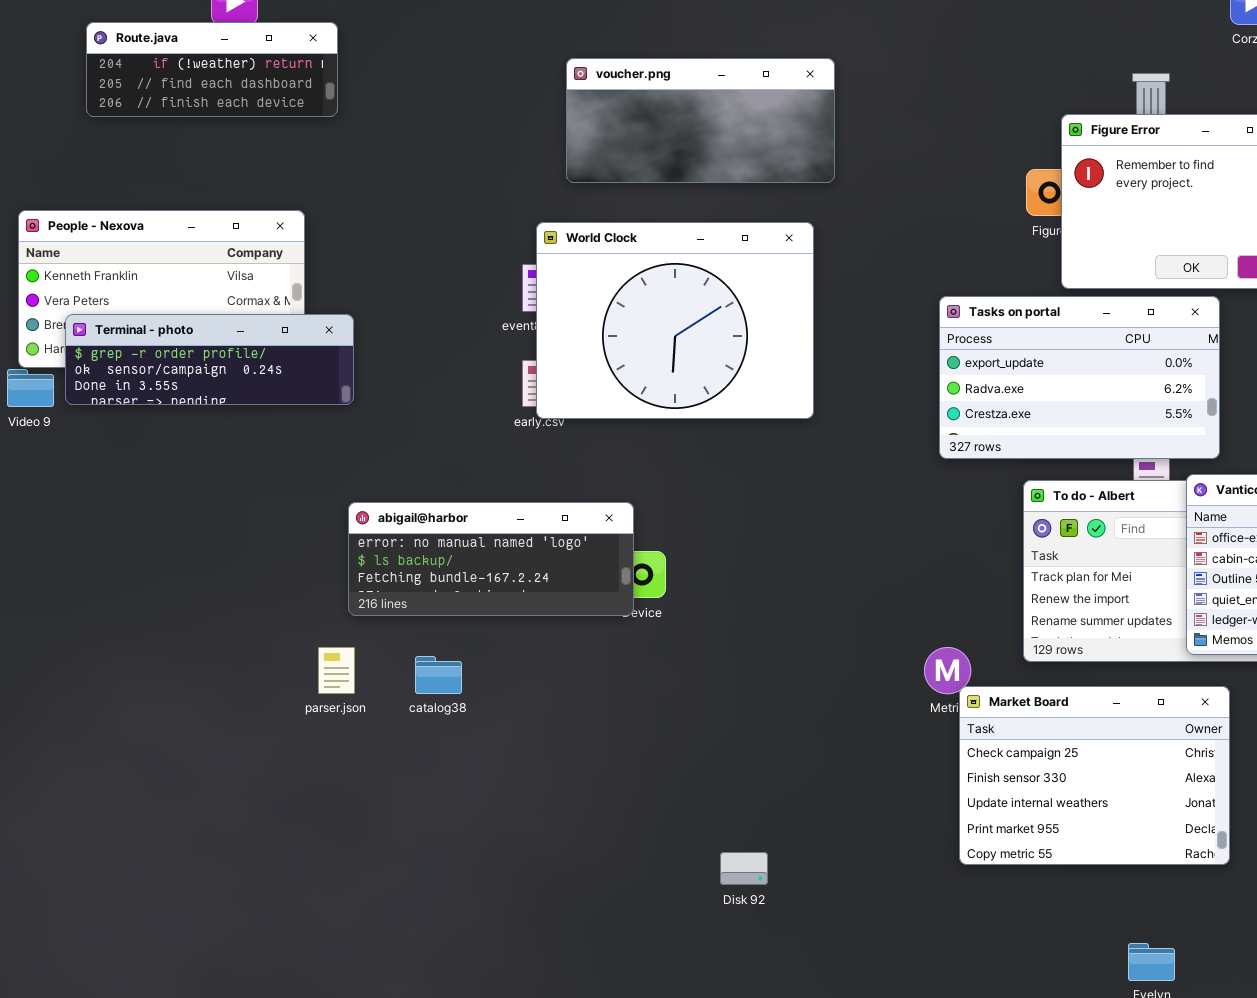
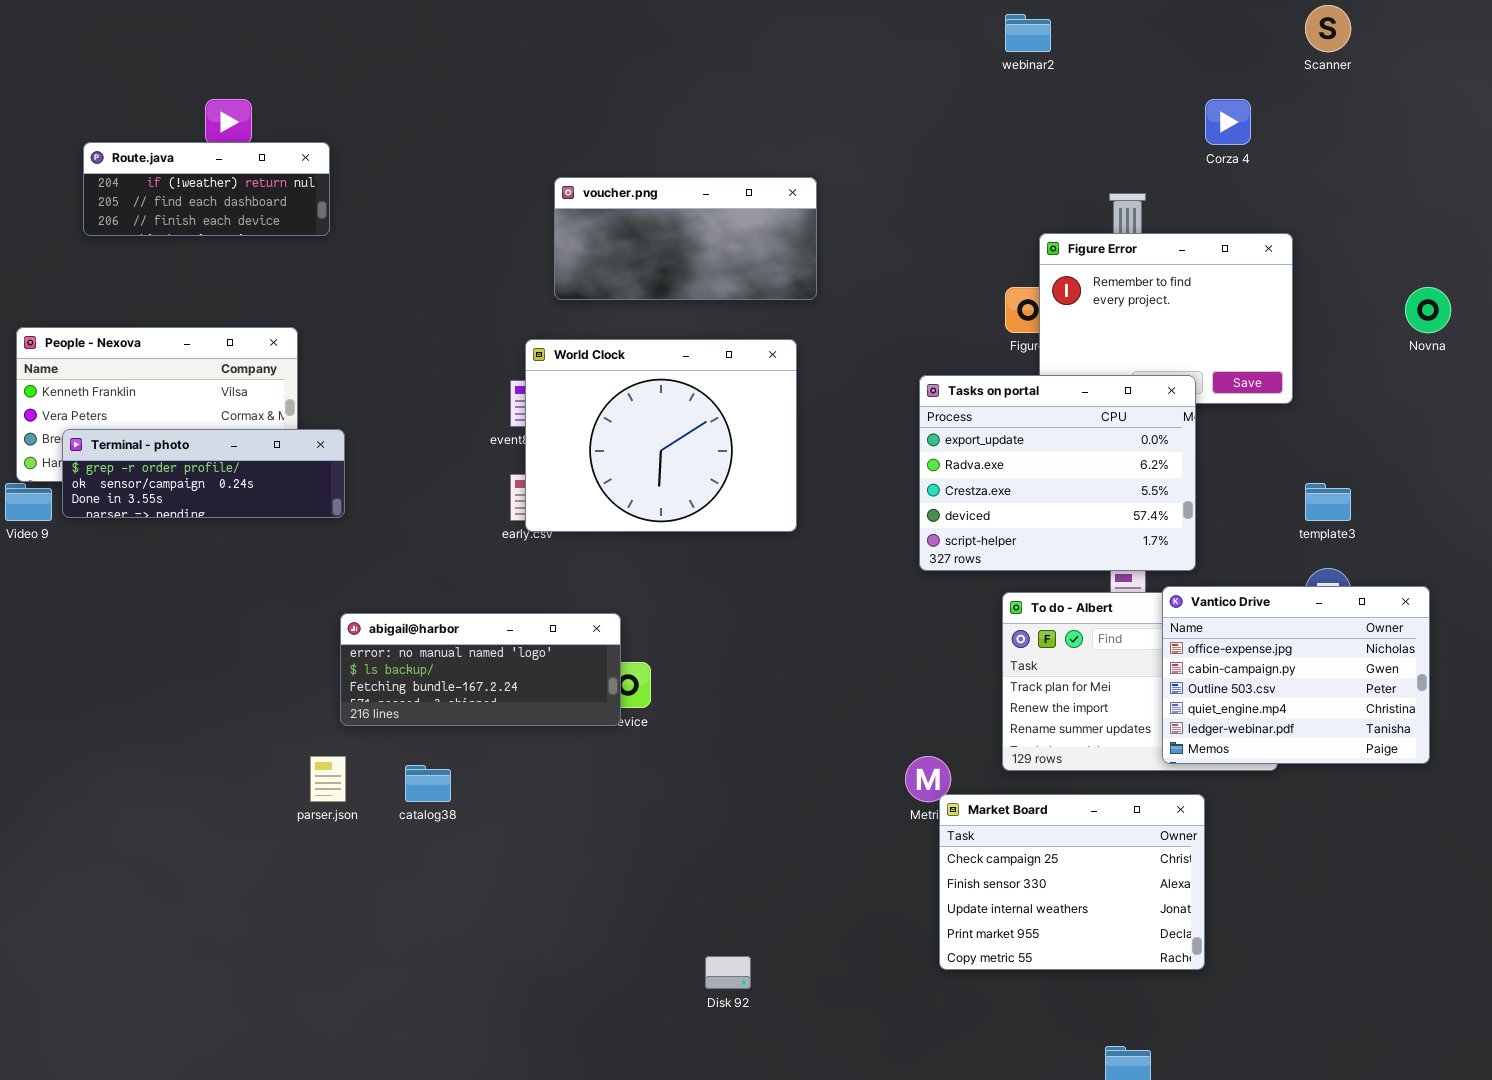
Tasks on portal: [939,296,1220,459] -> [919,375,1196,571], resized

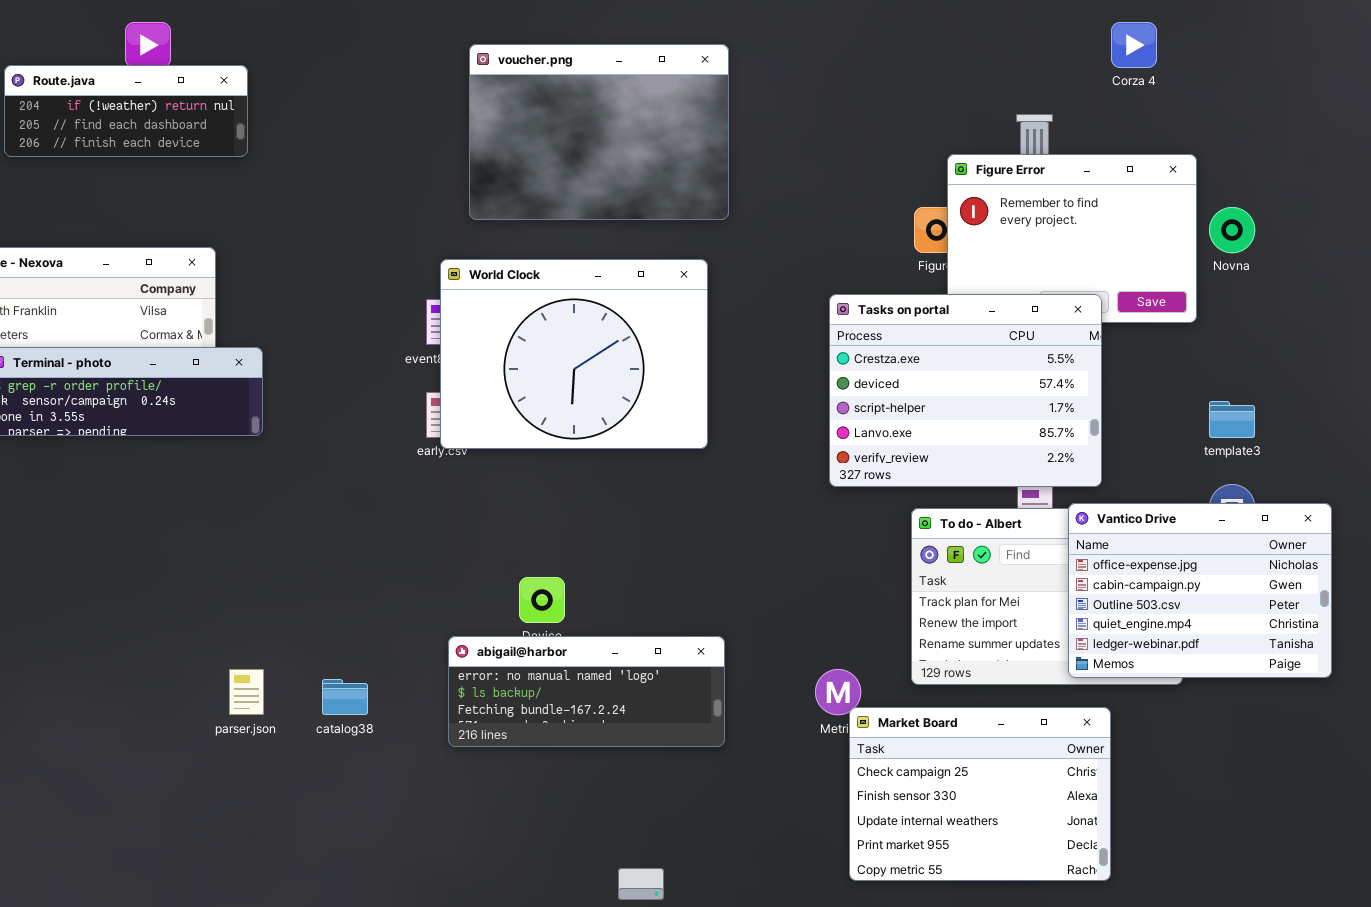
voucher.png: [554,177,817,300] -> [469,44,729,220], resized
Novna: [1405,287,1451,333] -> [1209,207,1255,253], moved
Tasks on portal: [919,375,1196,571] -> [829,294,1102,487], scrolled down 2 rows
abigail@harbor: [340,613,621,726] -> [448,636,725,747], moved

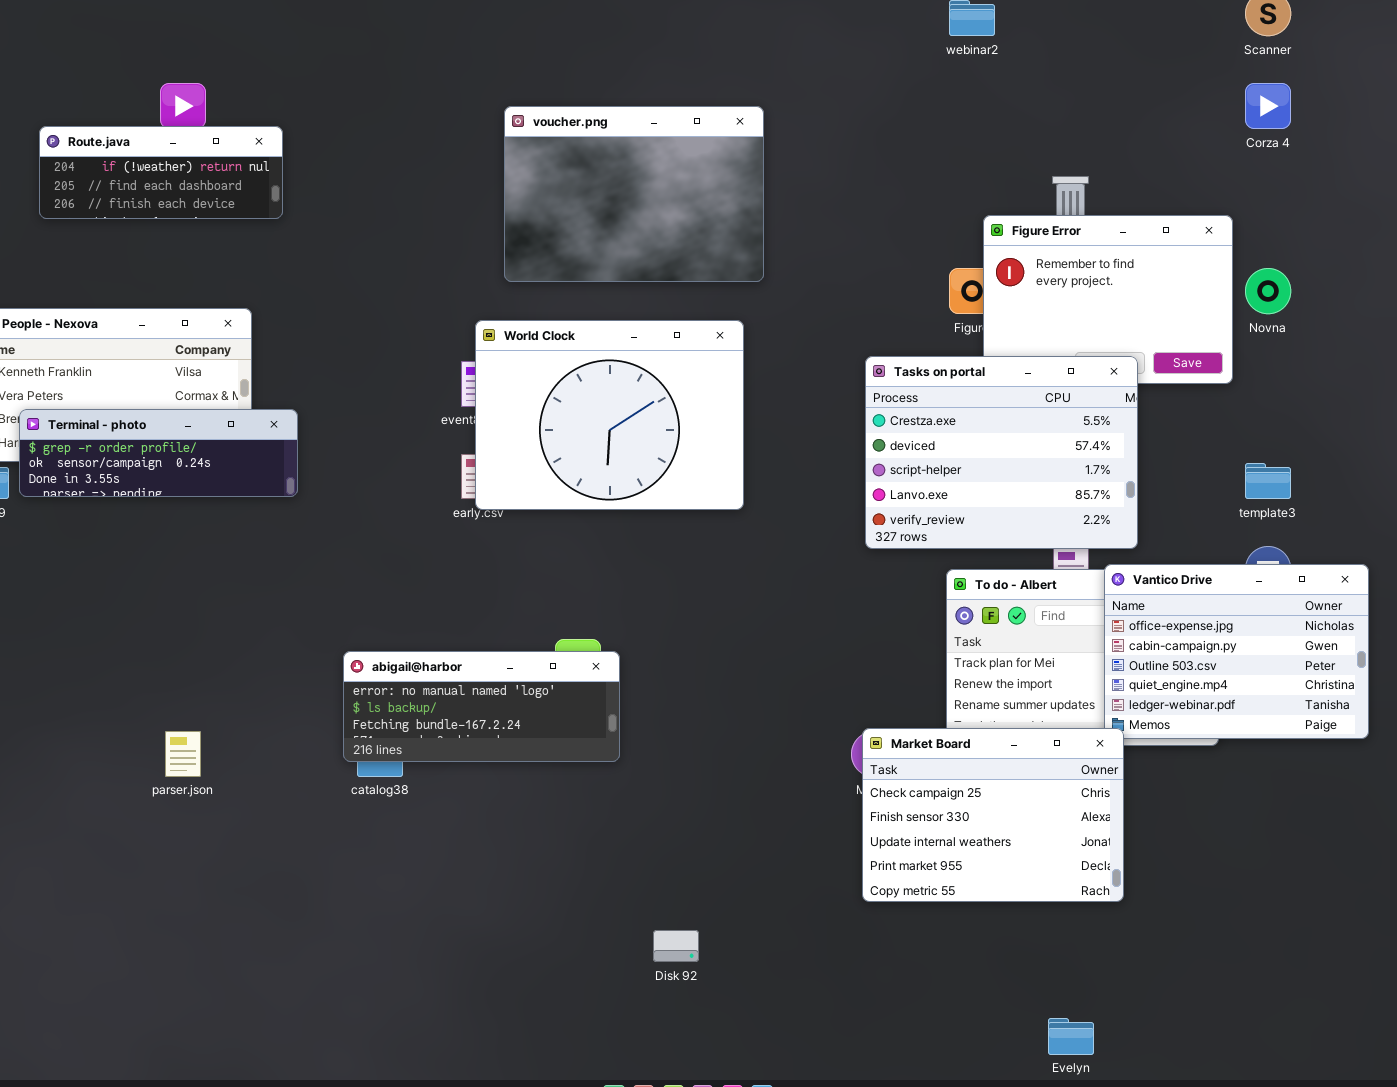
Corza 4: [1111,22,1157,68] -> [1245,83,1291,129], moved
abigail@harbor: [448,636,725,747] -> [343,651,620,762], moved
parser.json: [229,669,264,715] -> [165,731,201,777], moved
Market Board: [849,707,1111,881] -> [862,728,1124,902], moved

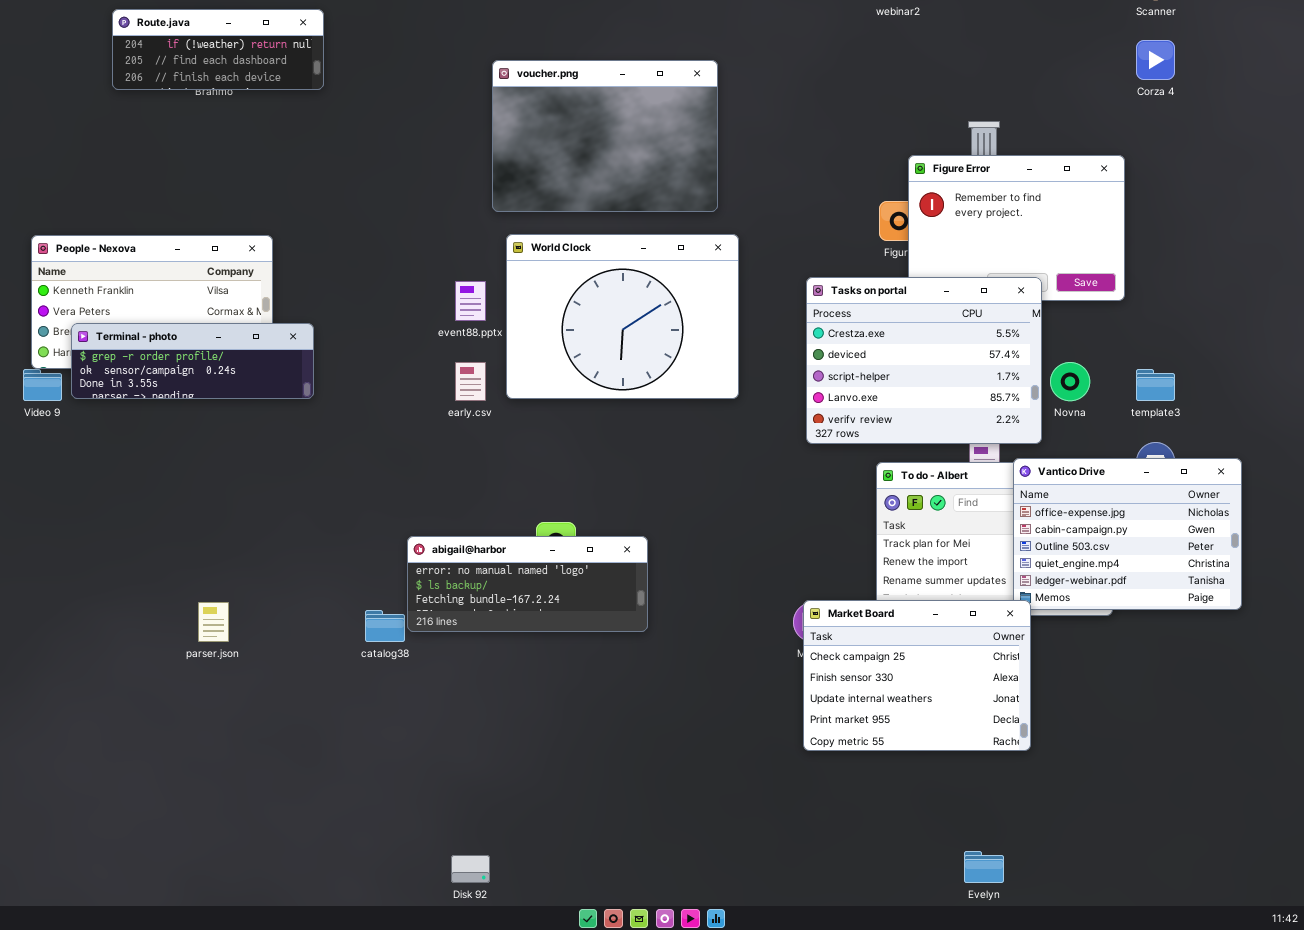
Route.java: [39,126,283,219] -> [112,9,324,90], moved
Novna: [1245,268,1291,314] -> [1050,362,1090,401], moved
World Clock: [475,320,744,510] -> [506,234,739,399], moved
abigail@harbor: [343,651,620,762] -> [407,536,648,632], moved
Disk 92: [653,930,699,962] -> [451,855,490,883], moved

